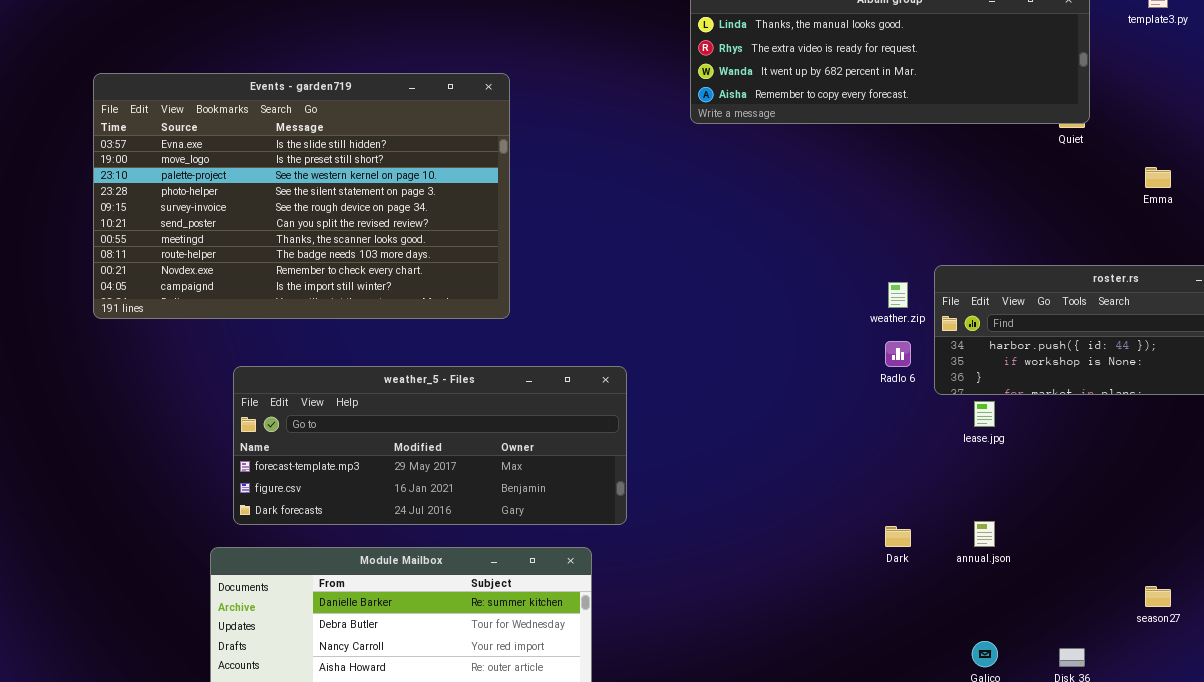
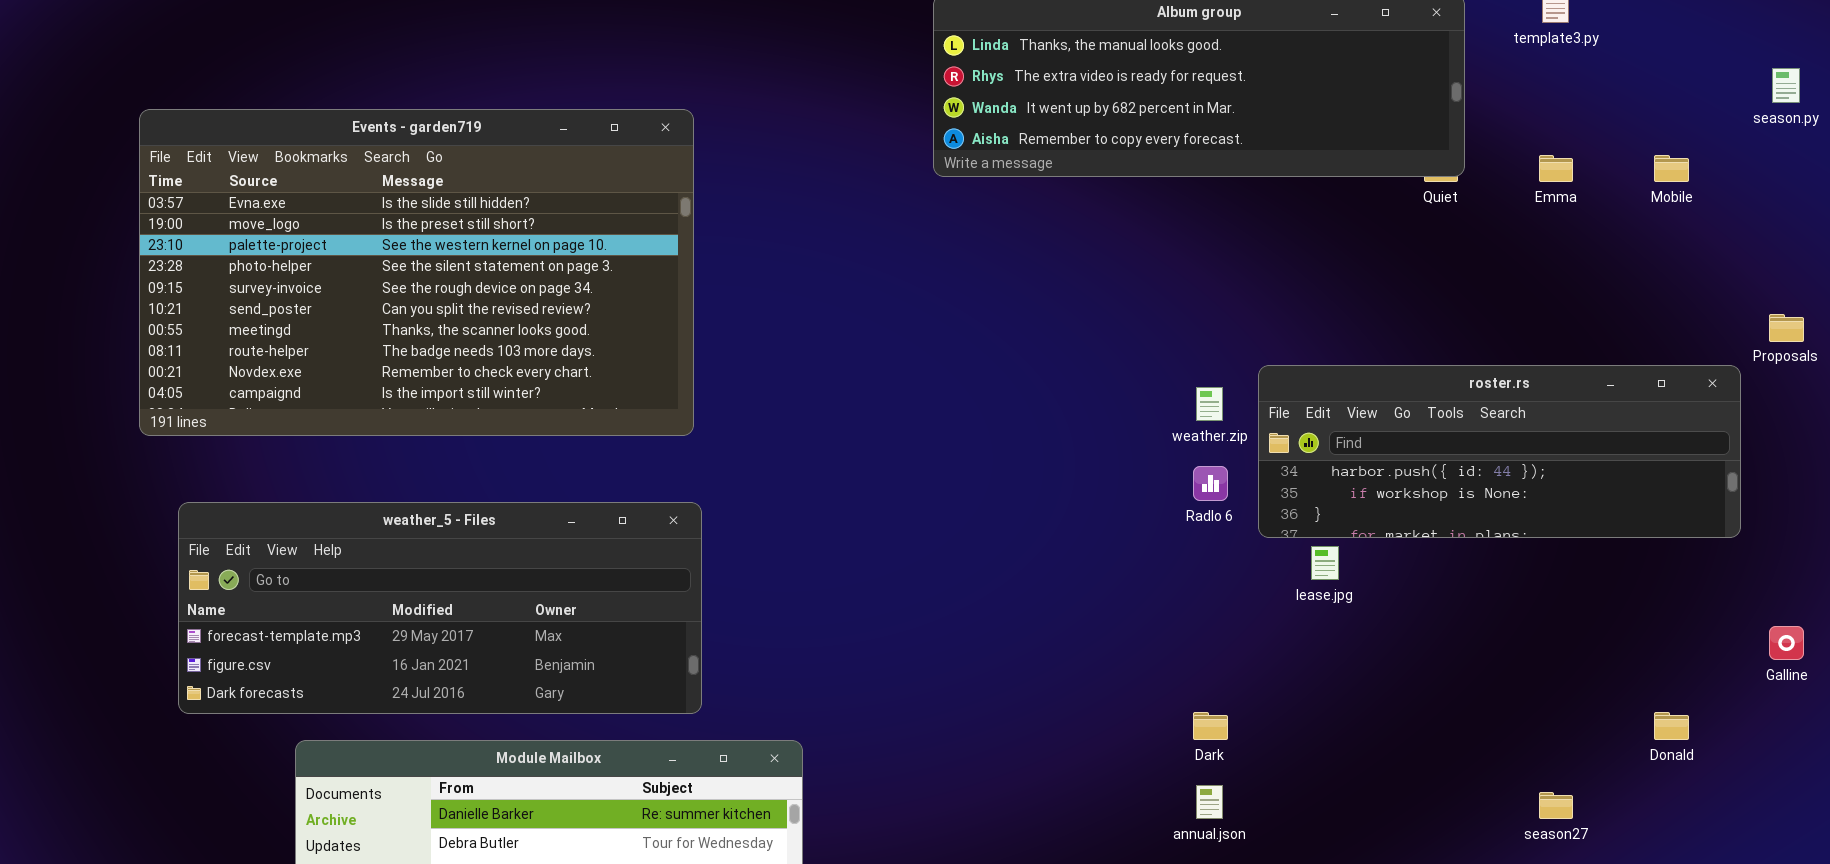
Emma: [1145,167,1171,188] -> [1539,155,1573,182], moved
weather_5 - Files: [233,366,627,525] -> [178,502,702,714], moved
annual.json: [974,521,995,547] -> [1196,785,1223,819], moved

